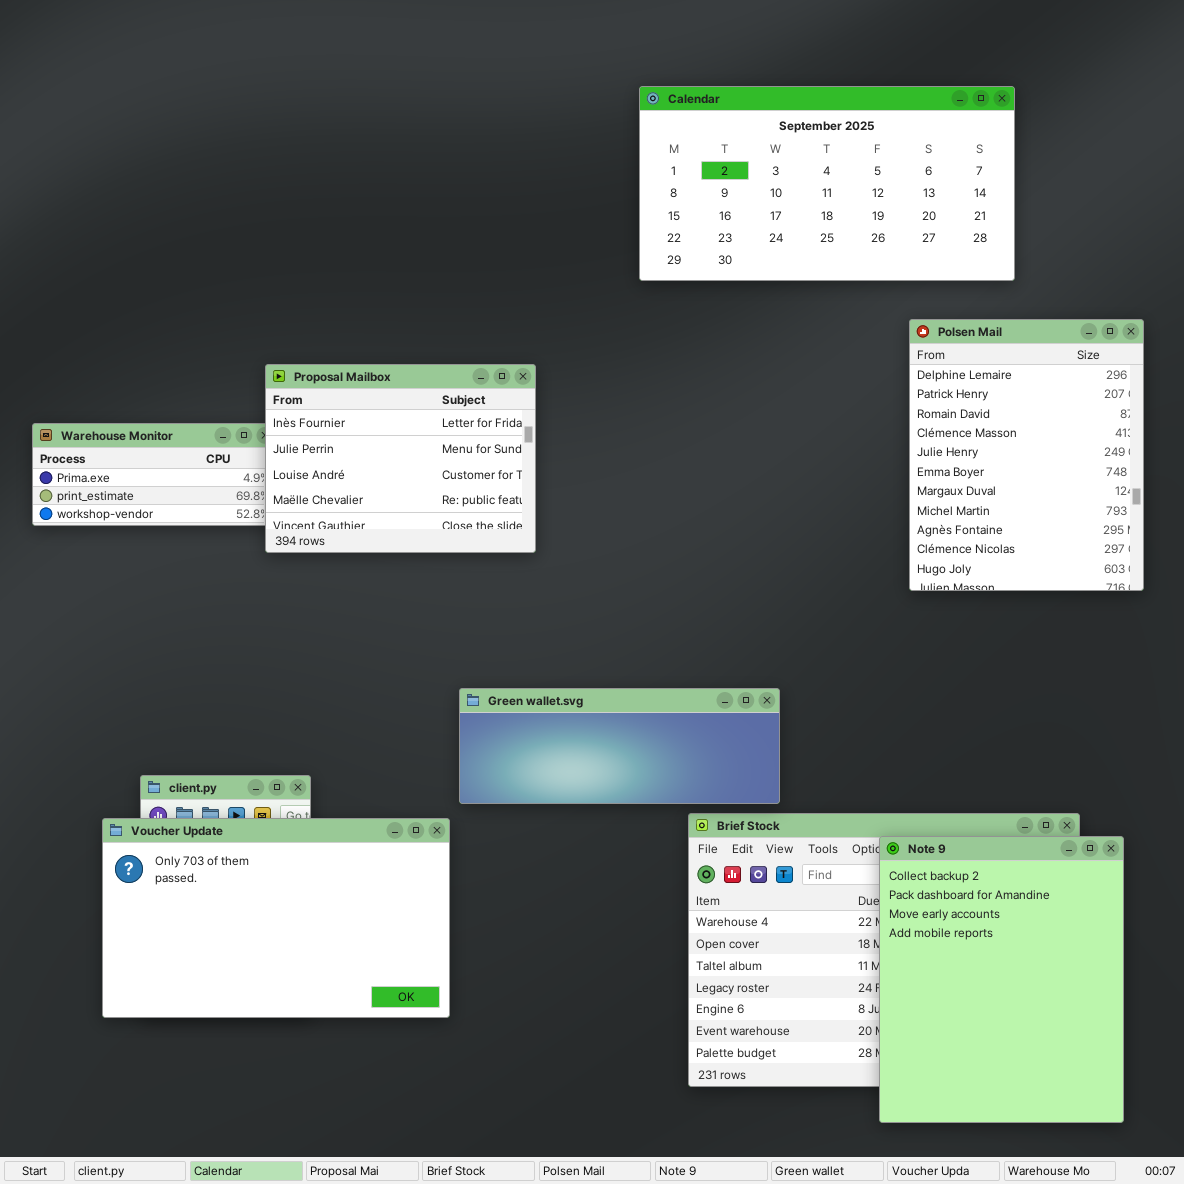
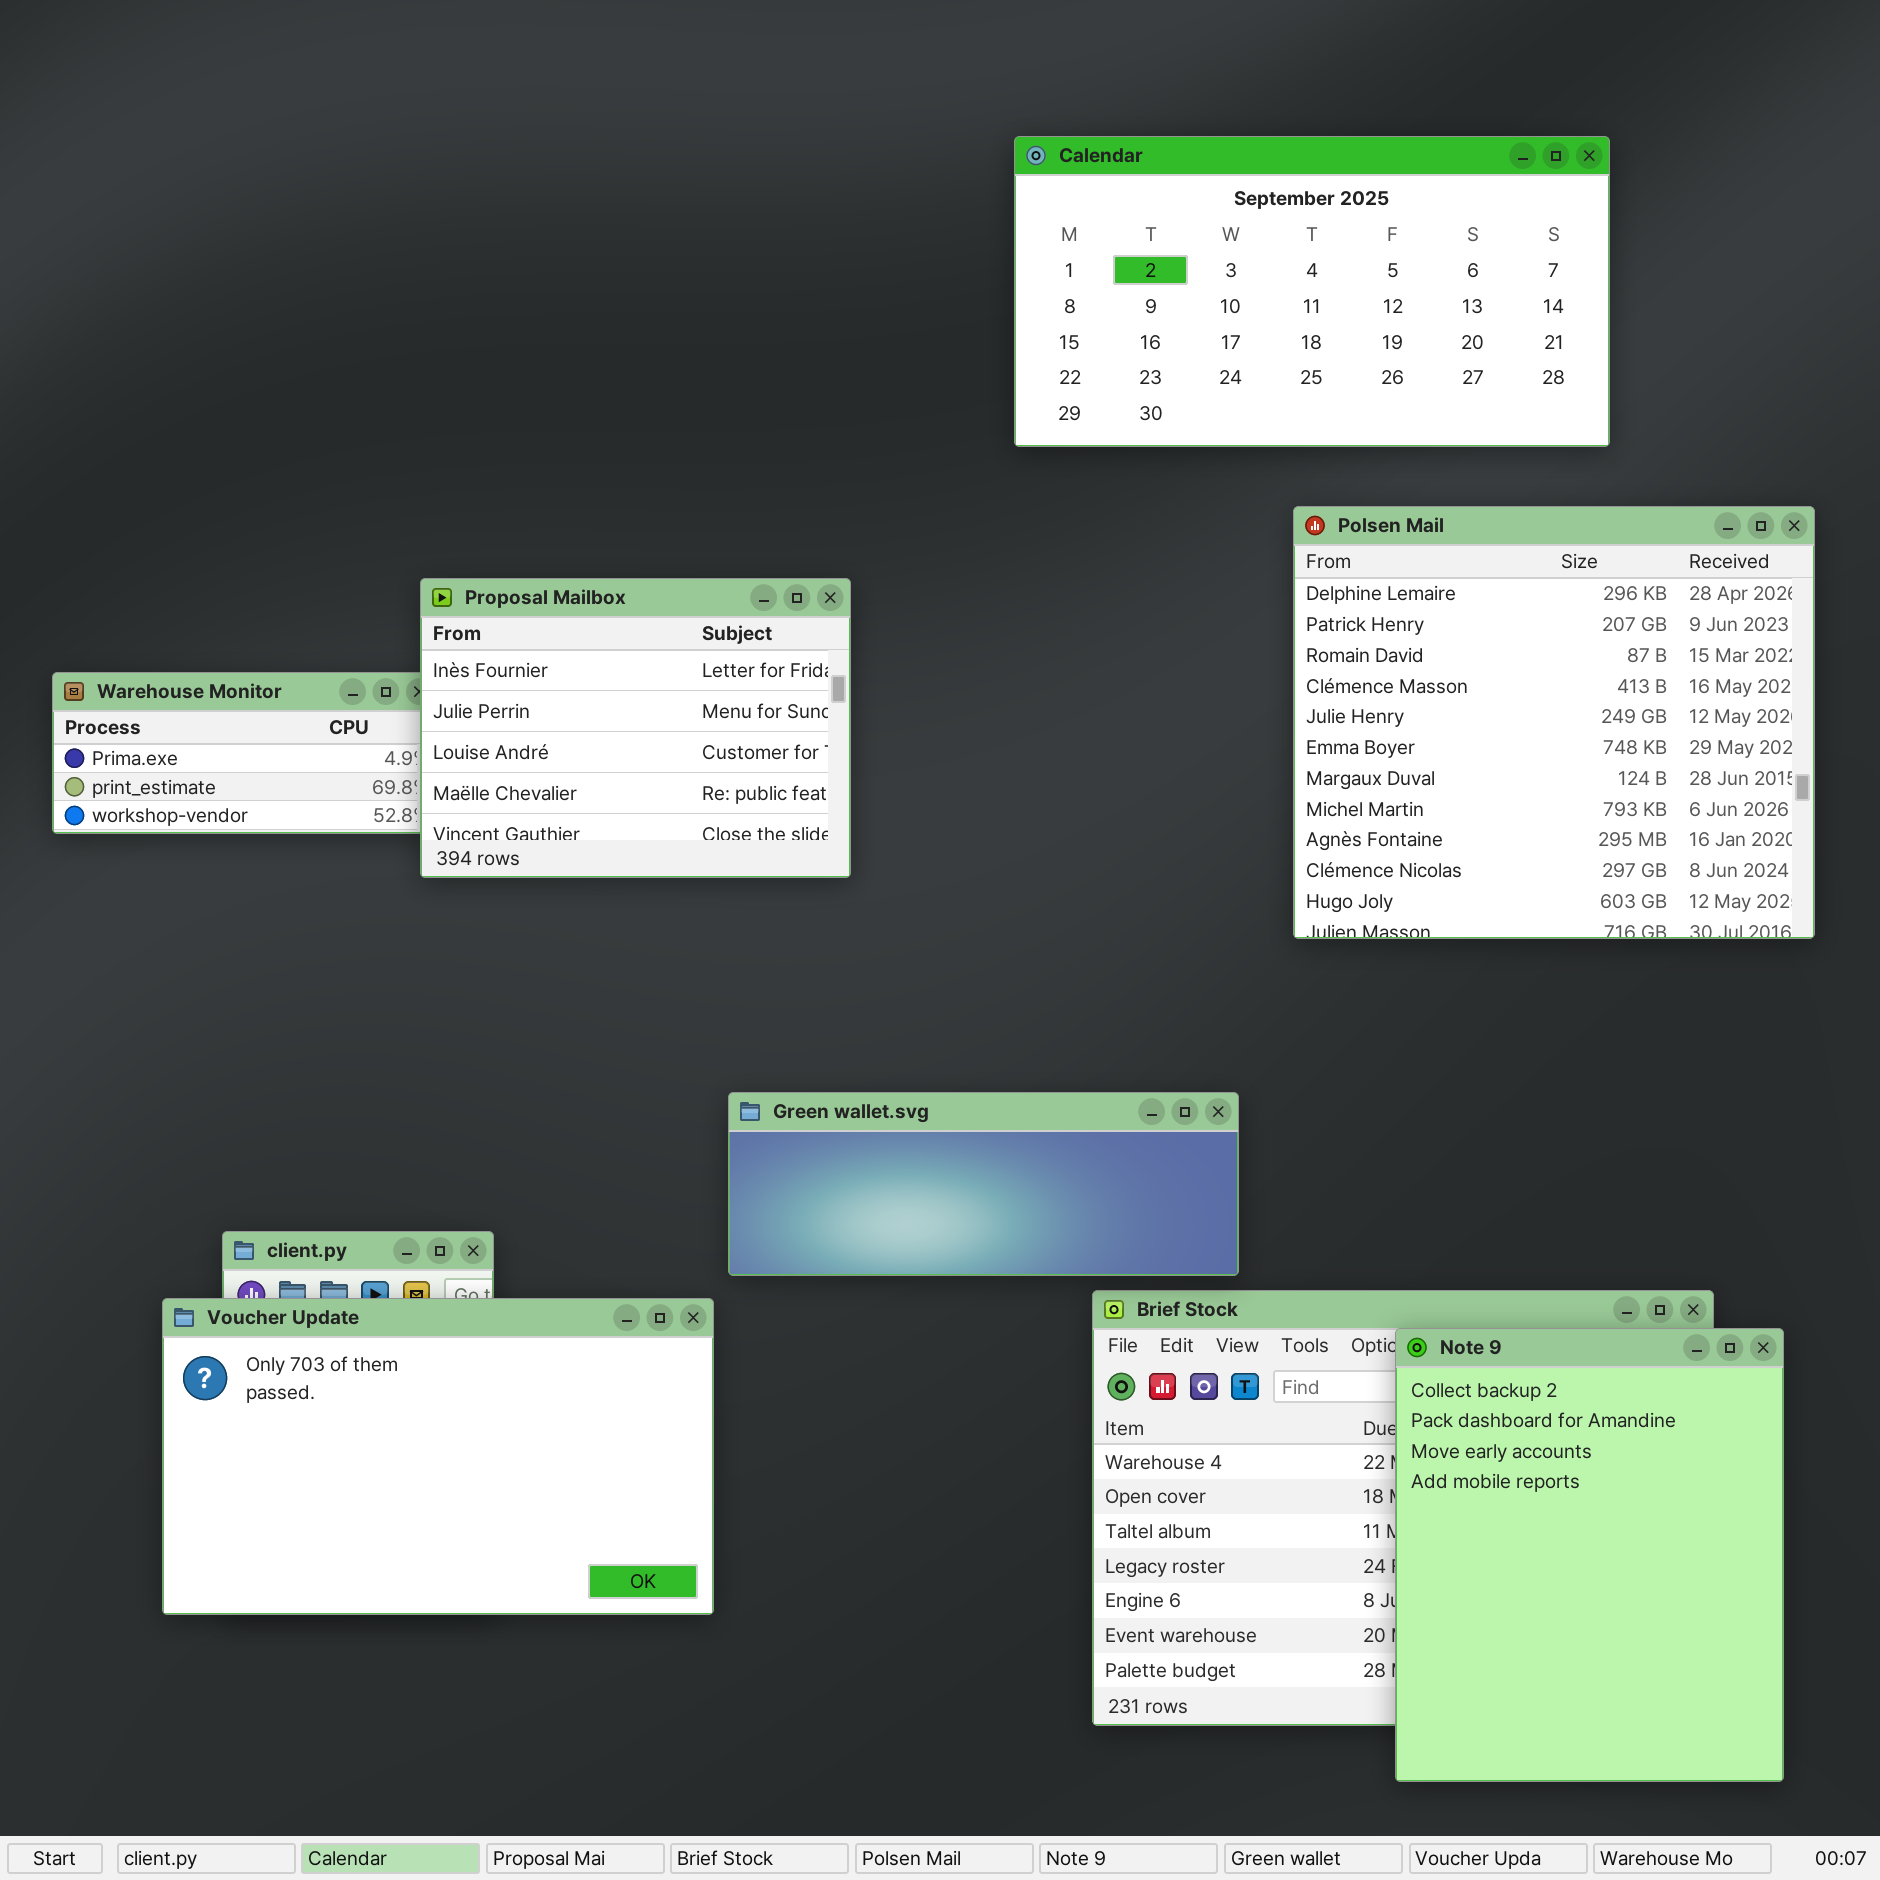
Polsen Mail: [909,319,1144,591] -> [1293,506,1815,939], resized

